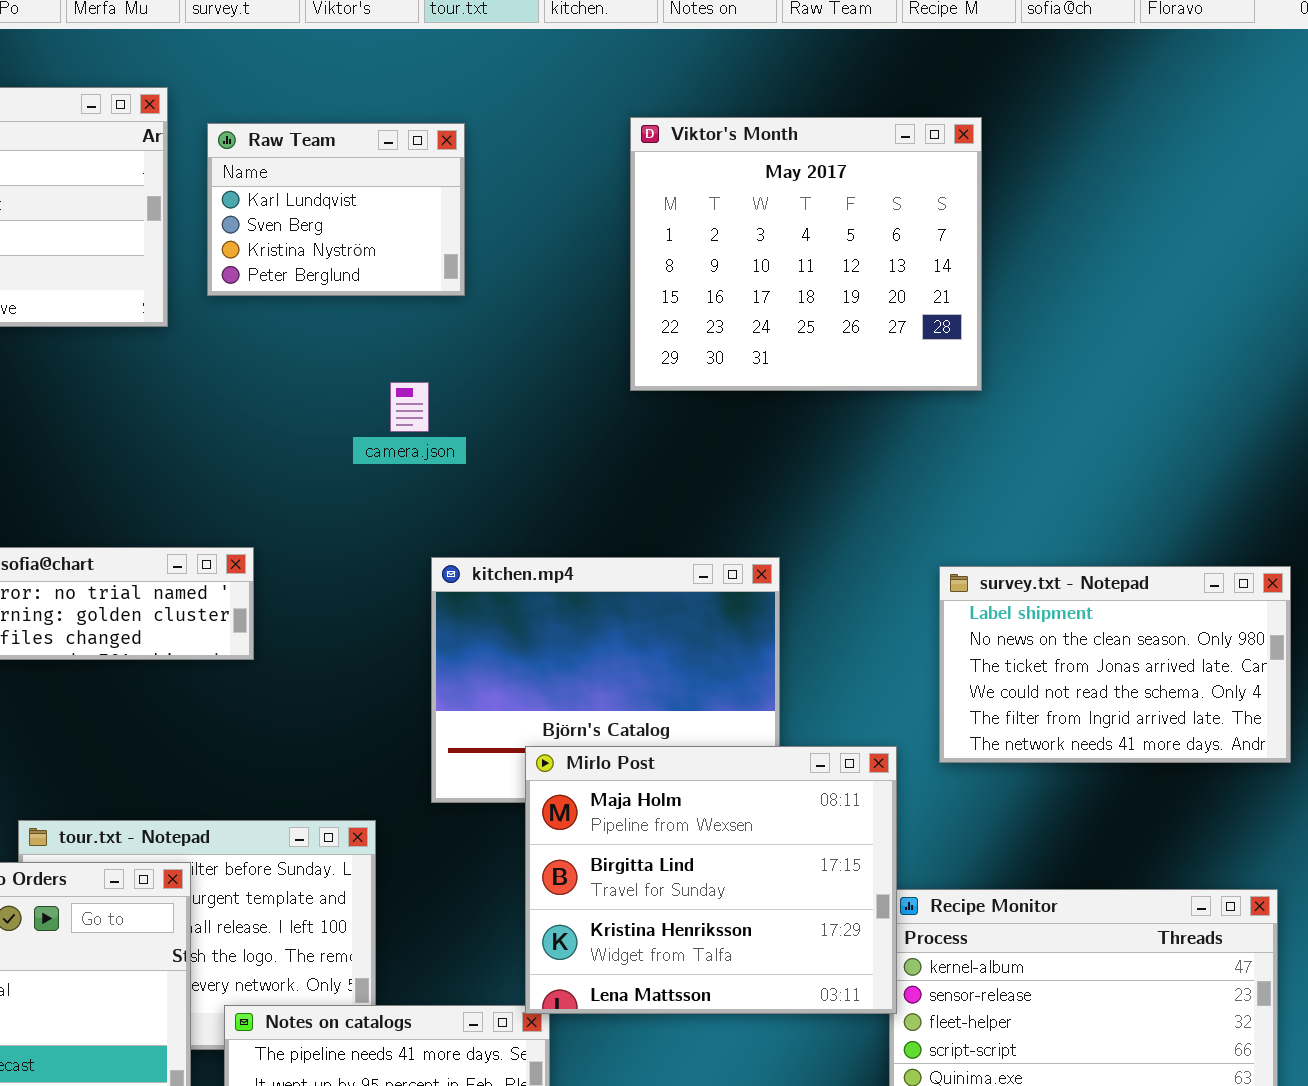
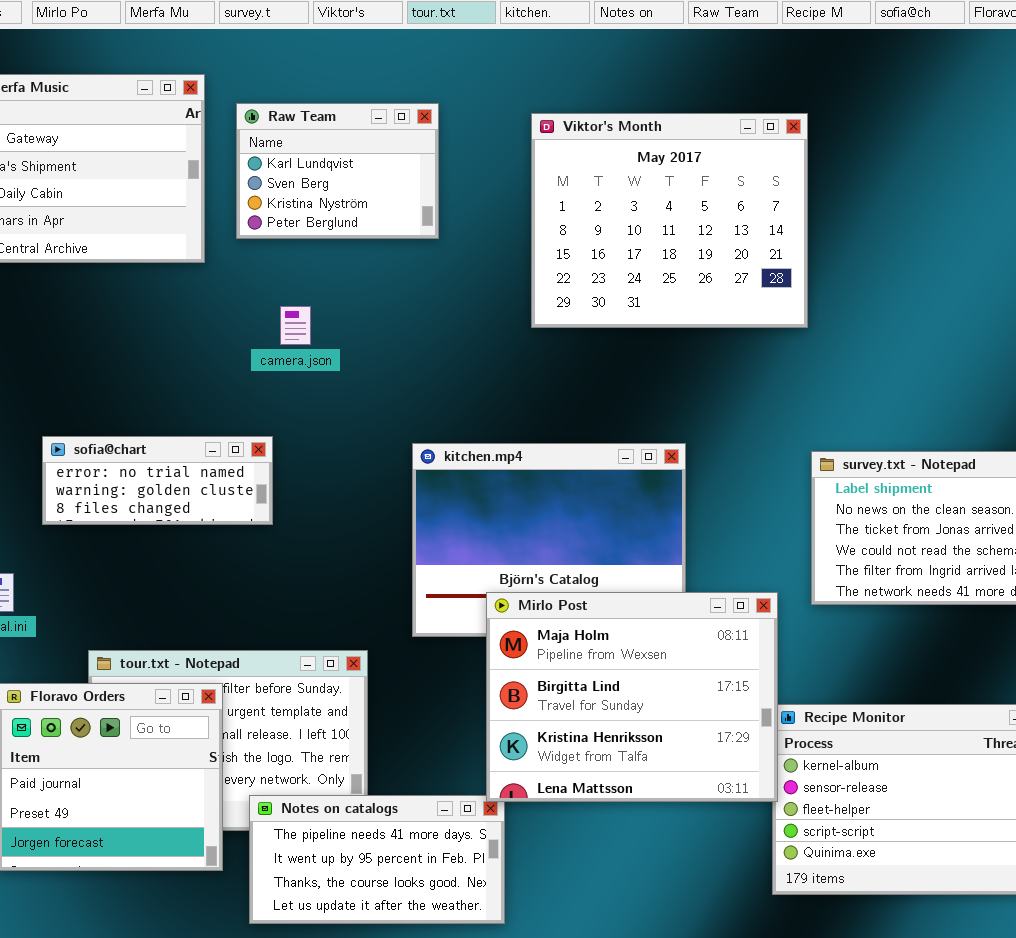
Viktor's Month: [630,117,982,391] -> [531,113,808,328], moved
camera.json: [390,382,429,432] -> [280,306,311,345], moved

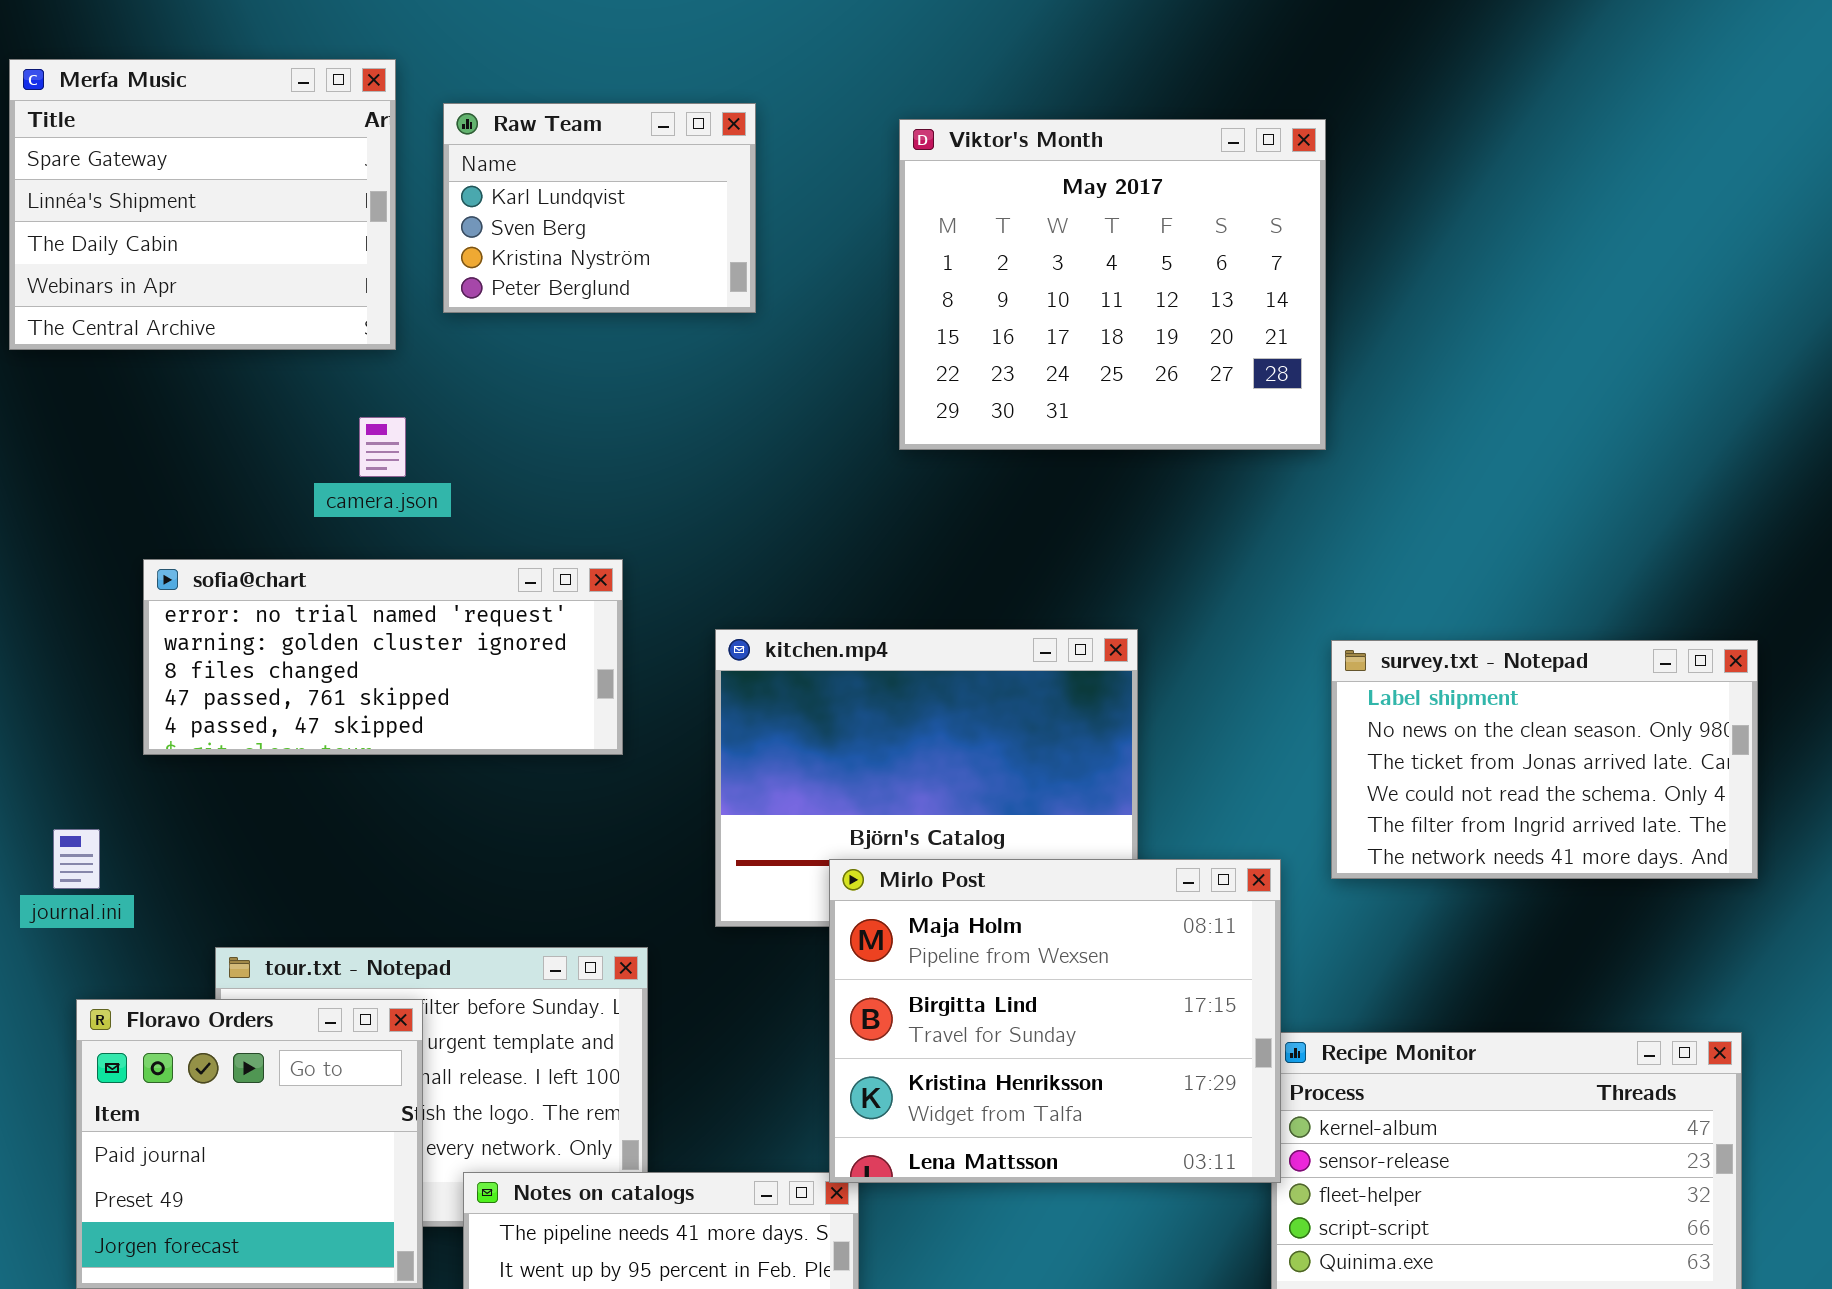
camera.json: [280,306,311,345] -> [359,417,406,477], moved
sofia@chart: [42,436,273,525] -> [143,559,623,755], resized

